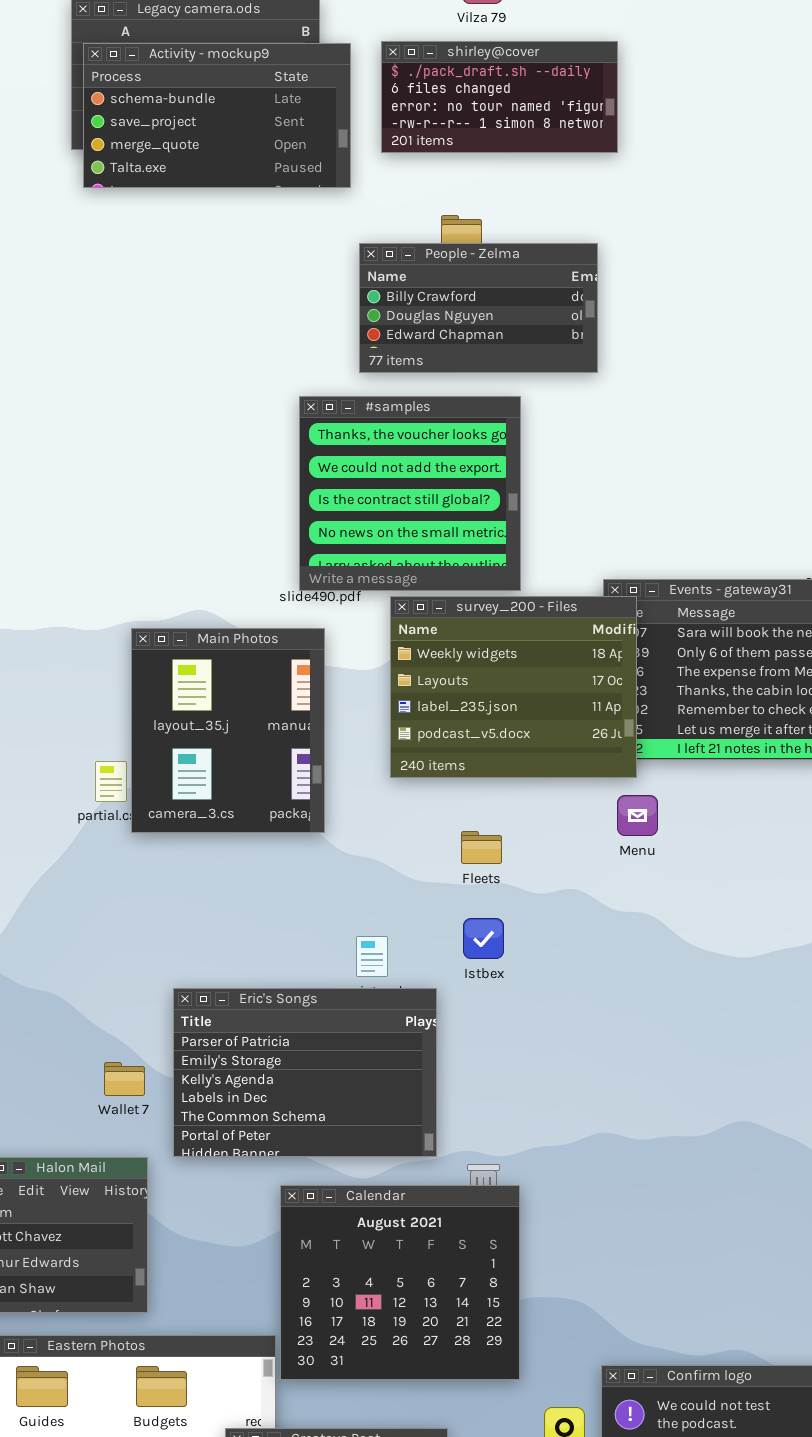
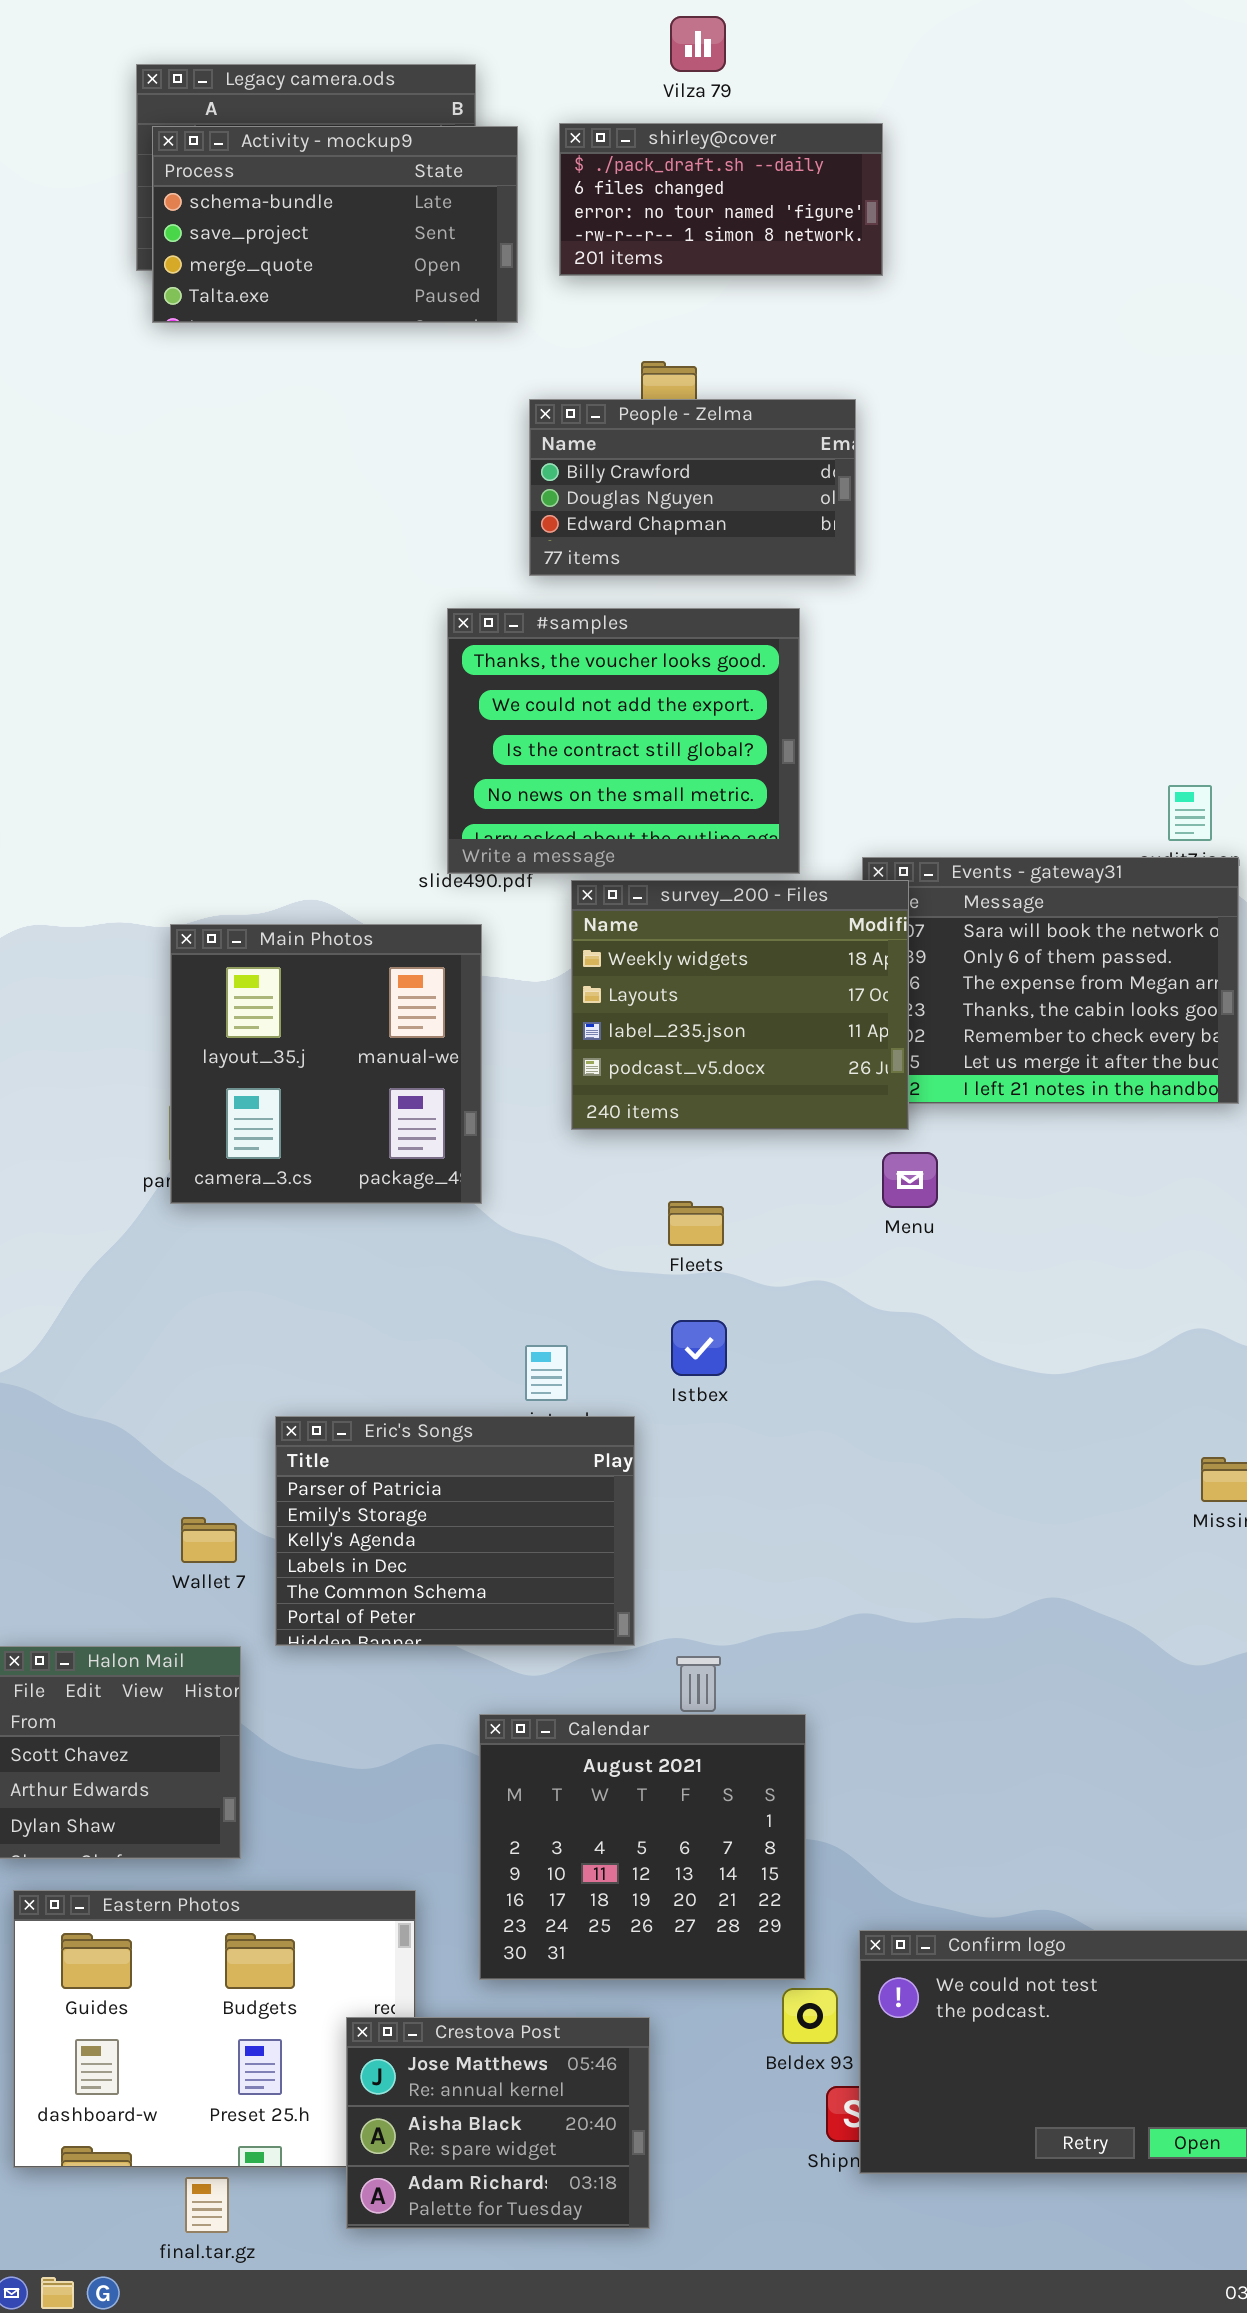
#samples: [299,396,521,591] -> [447,608,800,874], resized
Main Photos: [131,628,325,833] -> [170,924,482,1204], resized
Calendar: [280,1185,520,1380] -> [479,1714,806,1980], moved

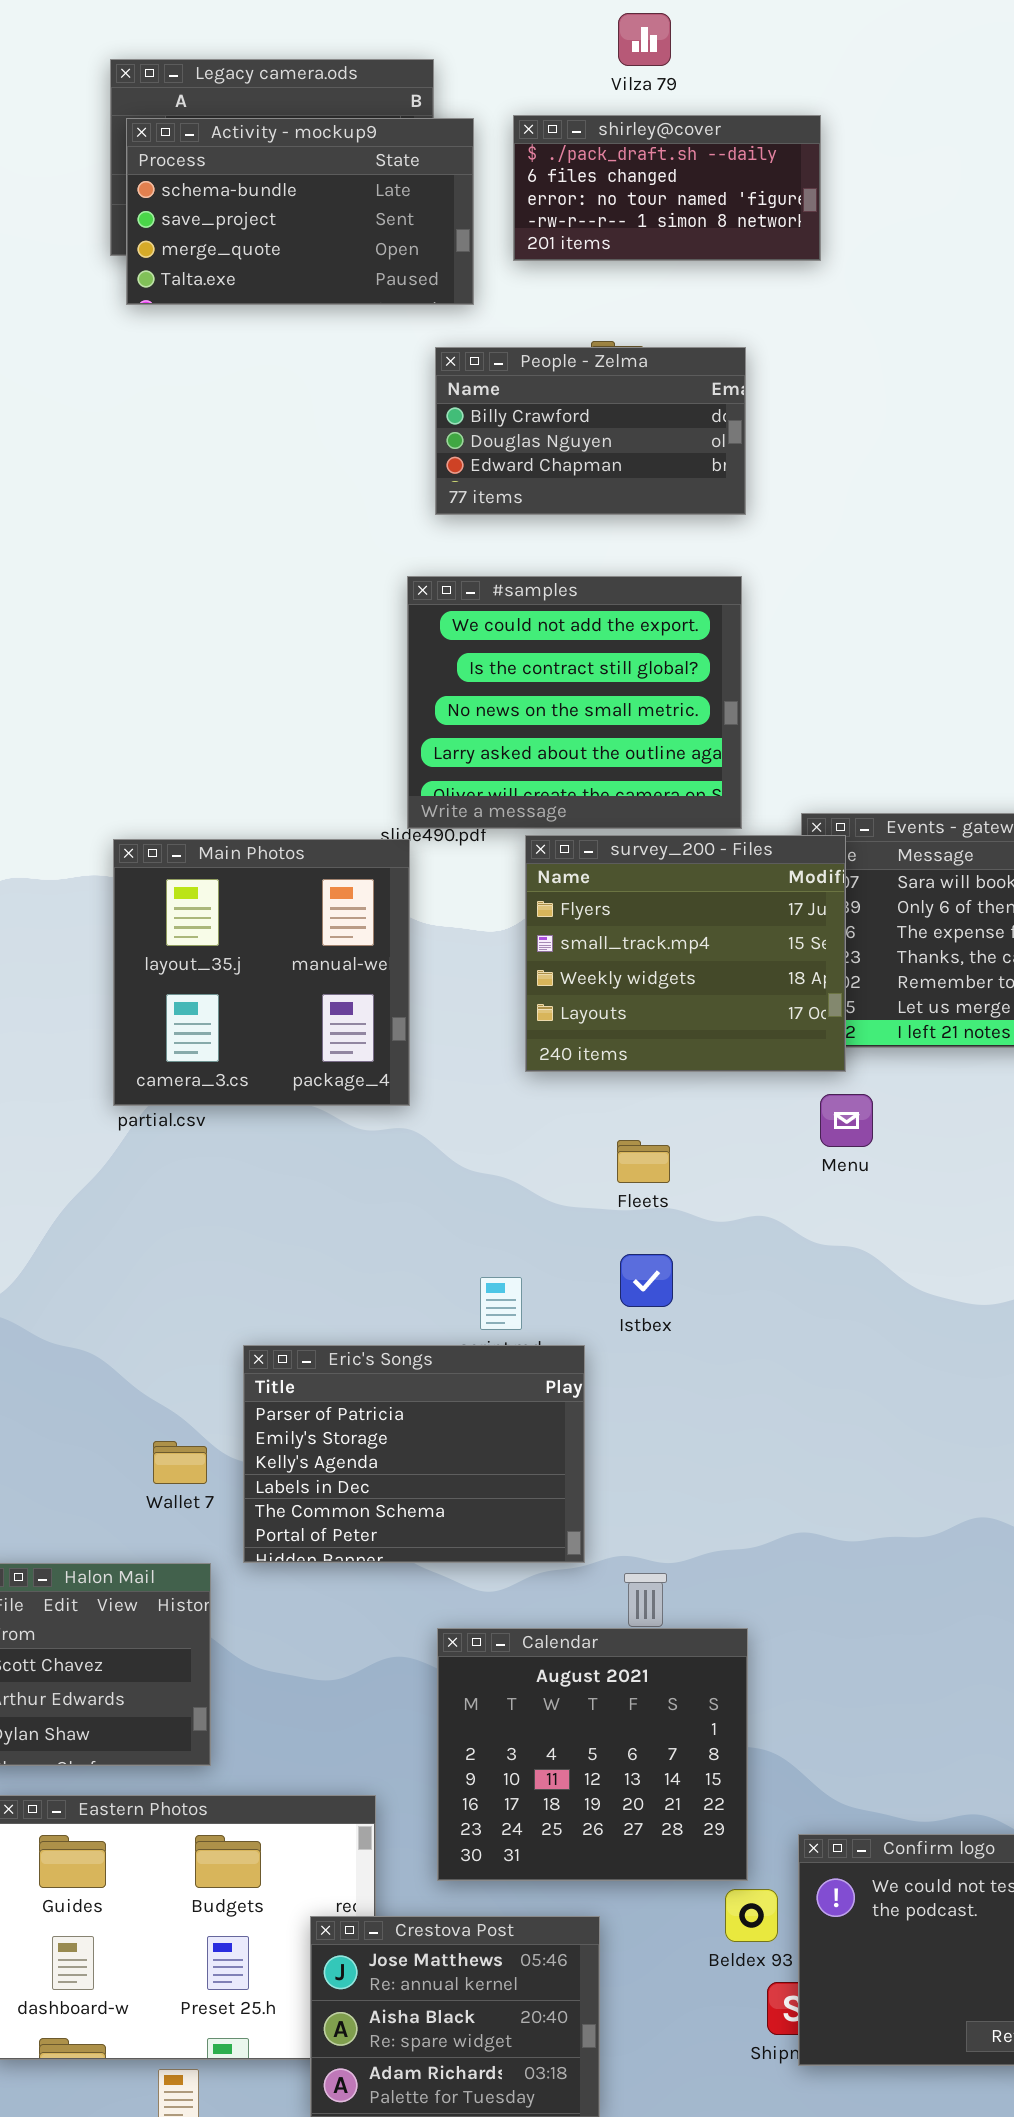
People - Zelma: [529,399,856,576] -> [435,347,746,515], moved
#samples: [447,608,800,874] -> [407,576,742,829], scrolled down 1 row
survey_200 - Files: [571,880,909,1130] -> [525,835,846,1072], scrolled up 2 rows
Main Photos: [170,924,482,1204] -> [113,839,410,1106], moved

